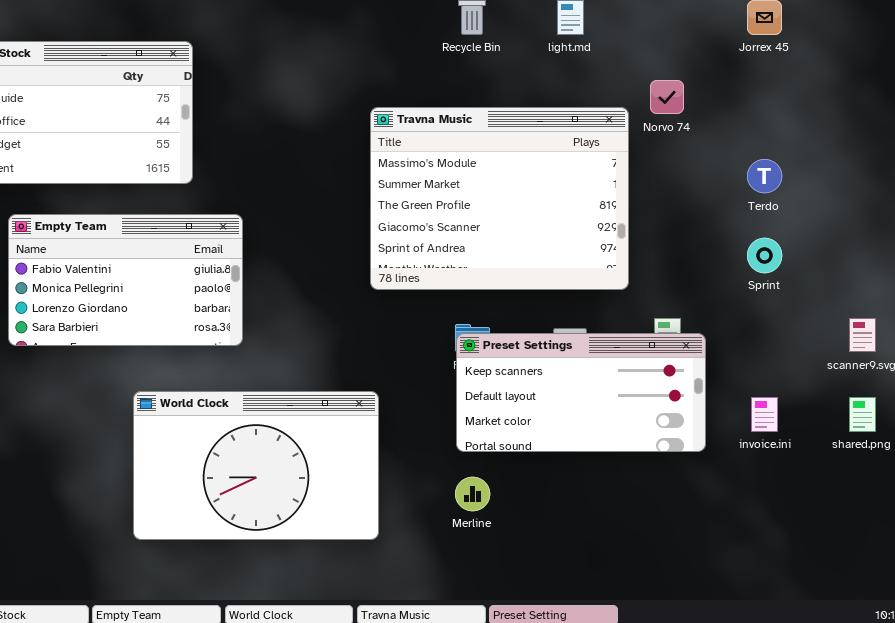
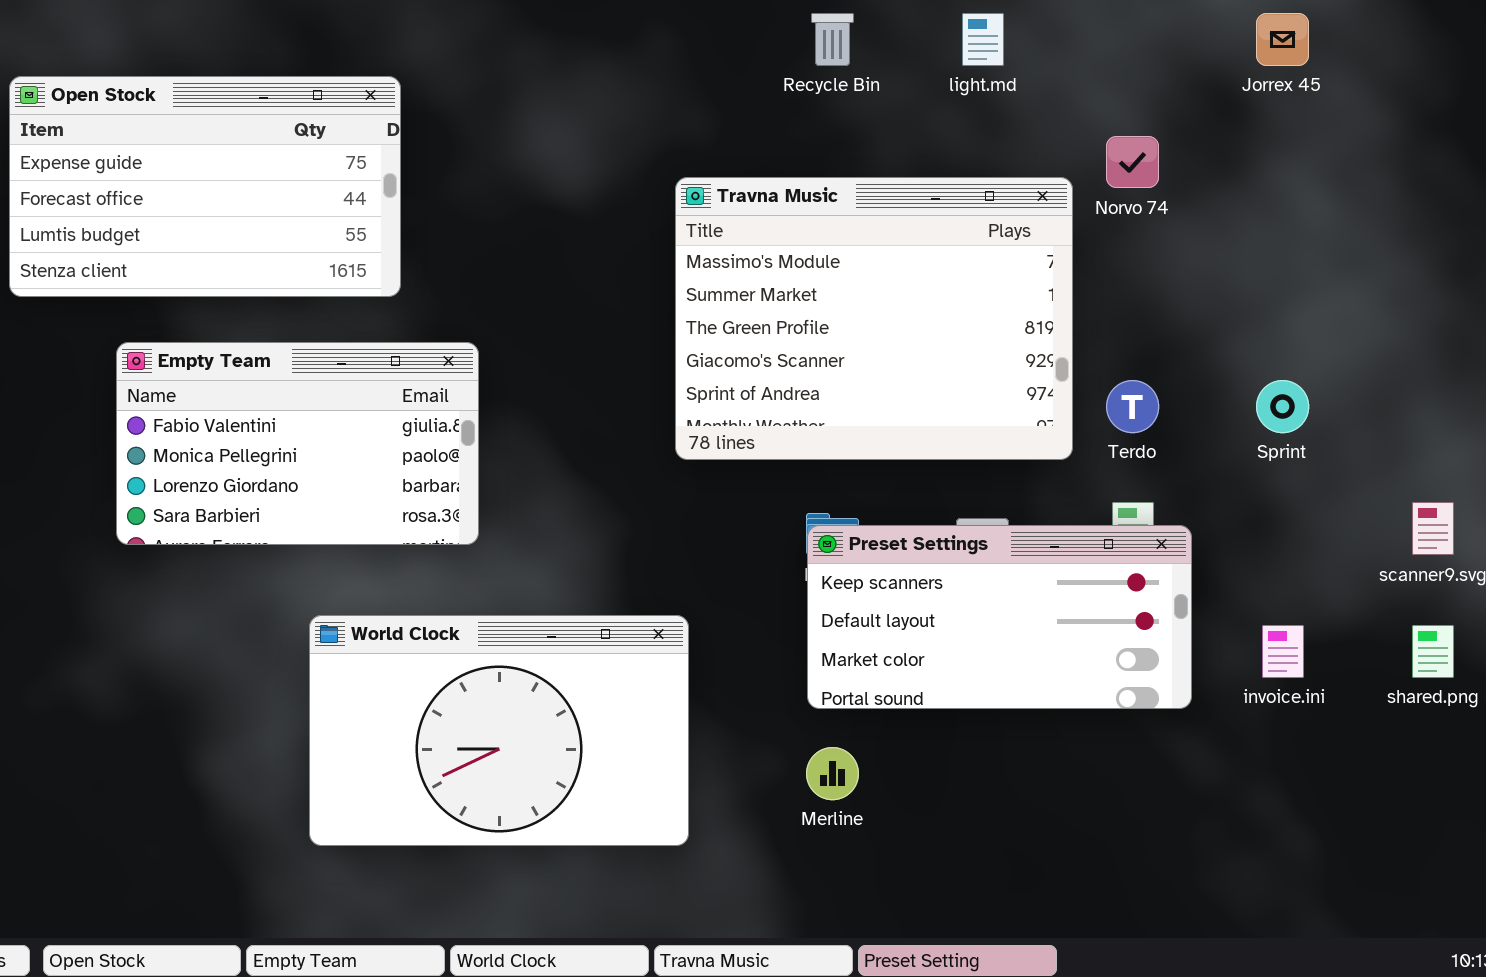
Terdo: [747,159,782,193] -> [1106,380,1159,433], moved

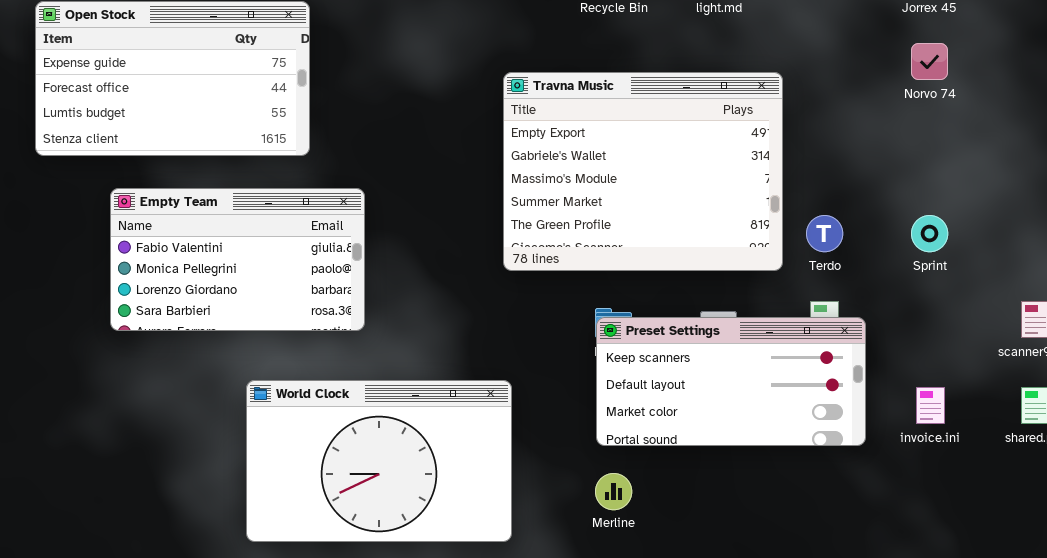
Norvo 74: [1106,136,1159,188] -> [911,43,948,80], moved
Travna Music: [675,177,1073,460] -> [503,72,783,271], scrolled up 2 rows

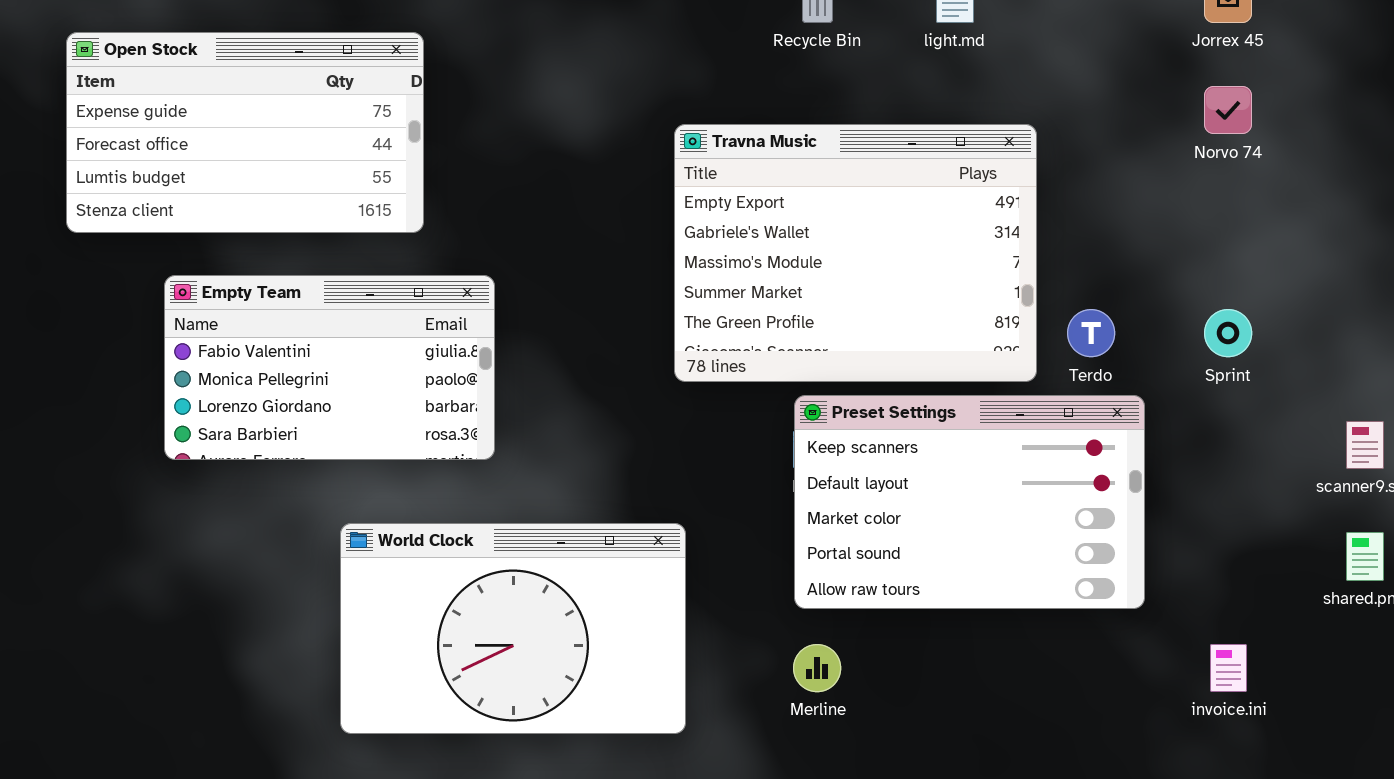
Preset Settings: [596,317,866,446] -> [794,395,1145,609], resized
invoice.ini: [916,387,945,424] -> [1210,644,1247,692], moved

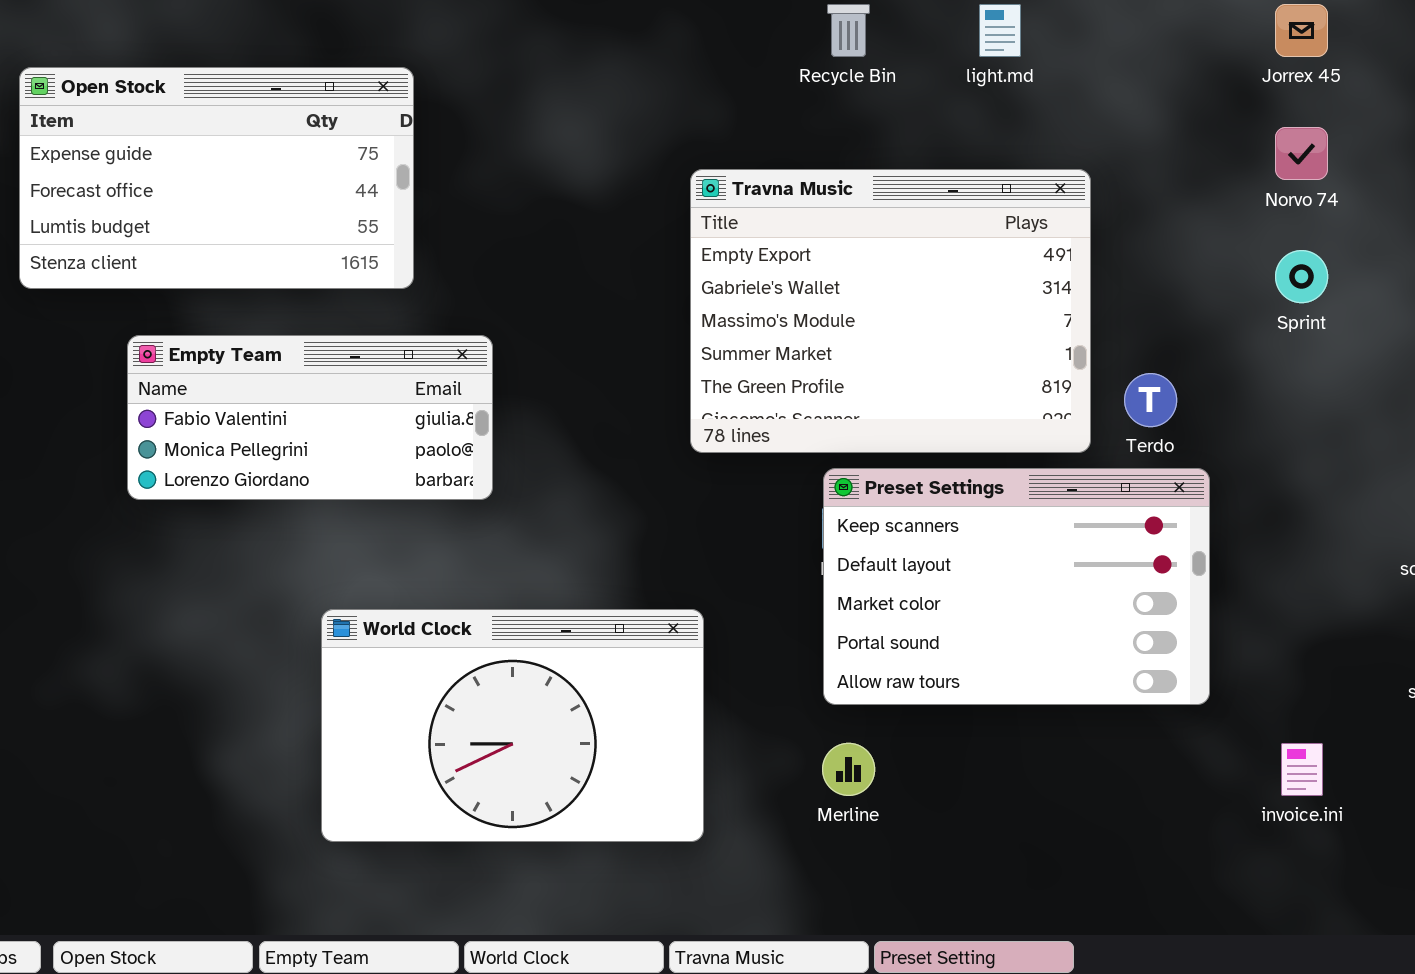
Empty Team: [164,275,495,460] -> [127,335,493,500], resized
Sprint: [1204,309,1252,357] -> [1275,250,1328,303], moved

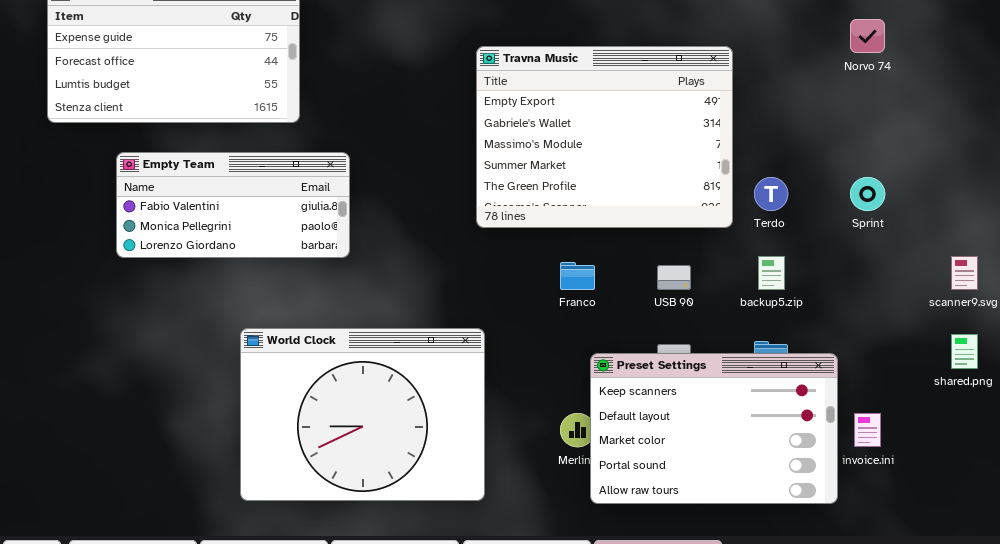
Sprint: [1275,250,1328,303] -> [850,177,885,211], moved
Preset Settings: [823,468,1210,705] -> [590,353,838,504], moved
World Clock: [321,609,704,842] -> [240,328,485,501], resized

